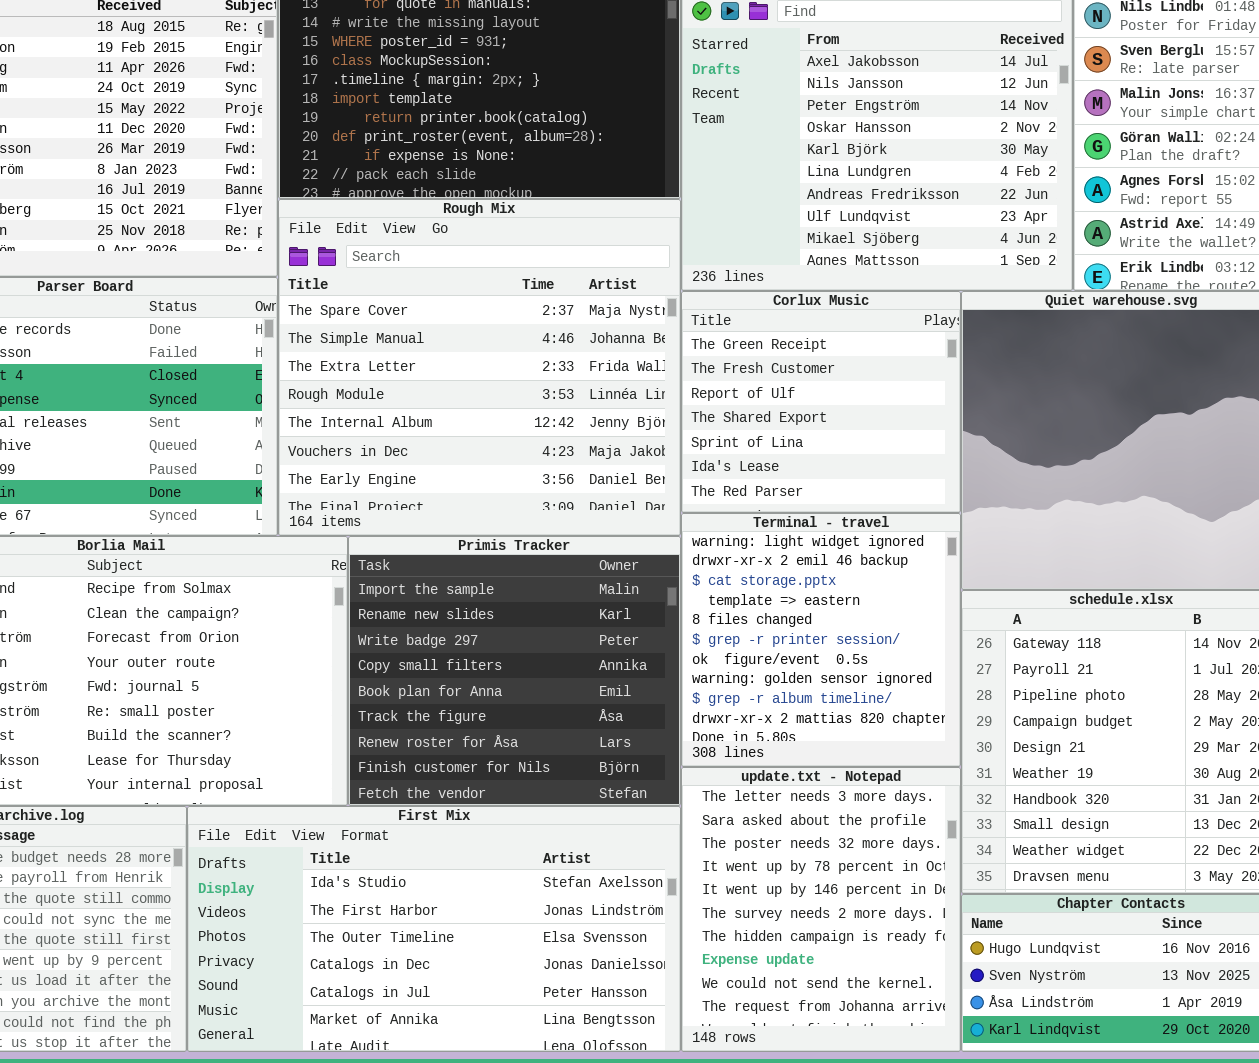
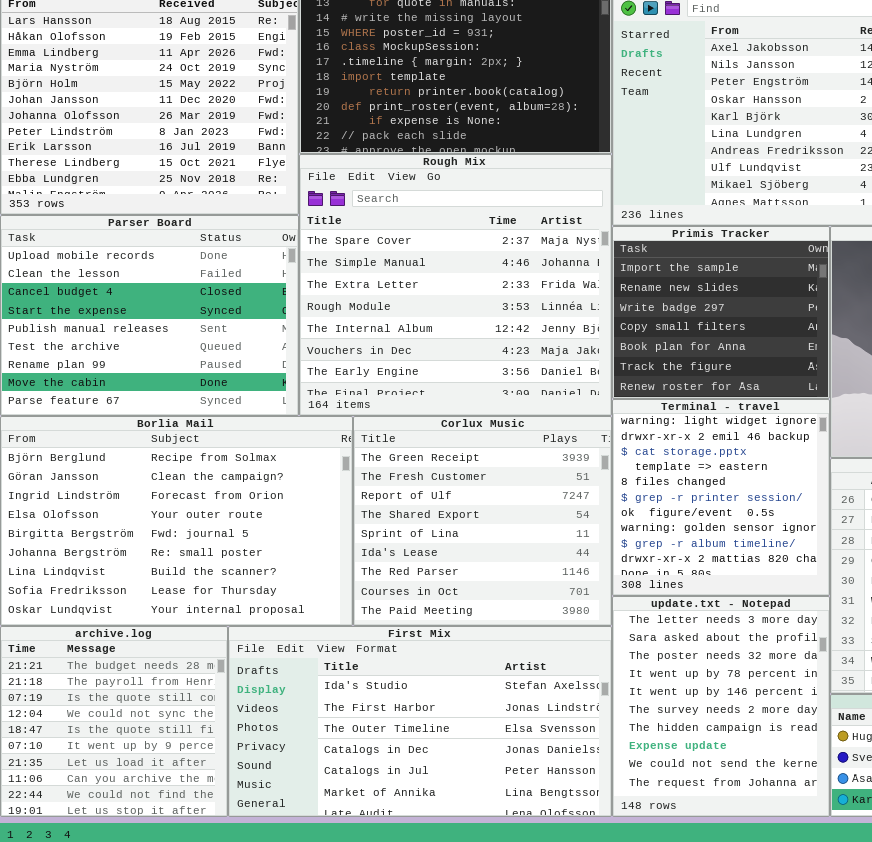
Corlux Music: [681,291,961,513] -> [353,416,612,626], moved, resized
Primis Tracker: [348,536,681,806] -> [612,226,830,399], moved, resized

